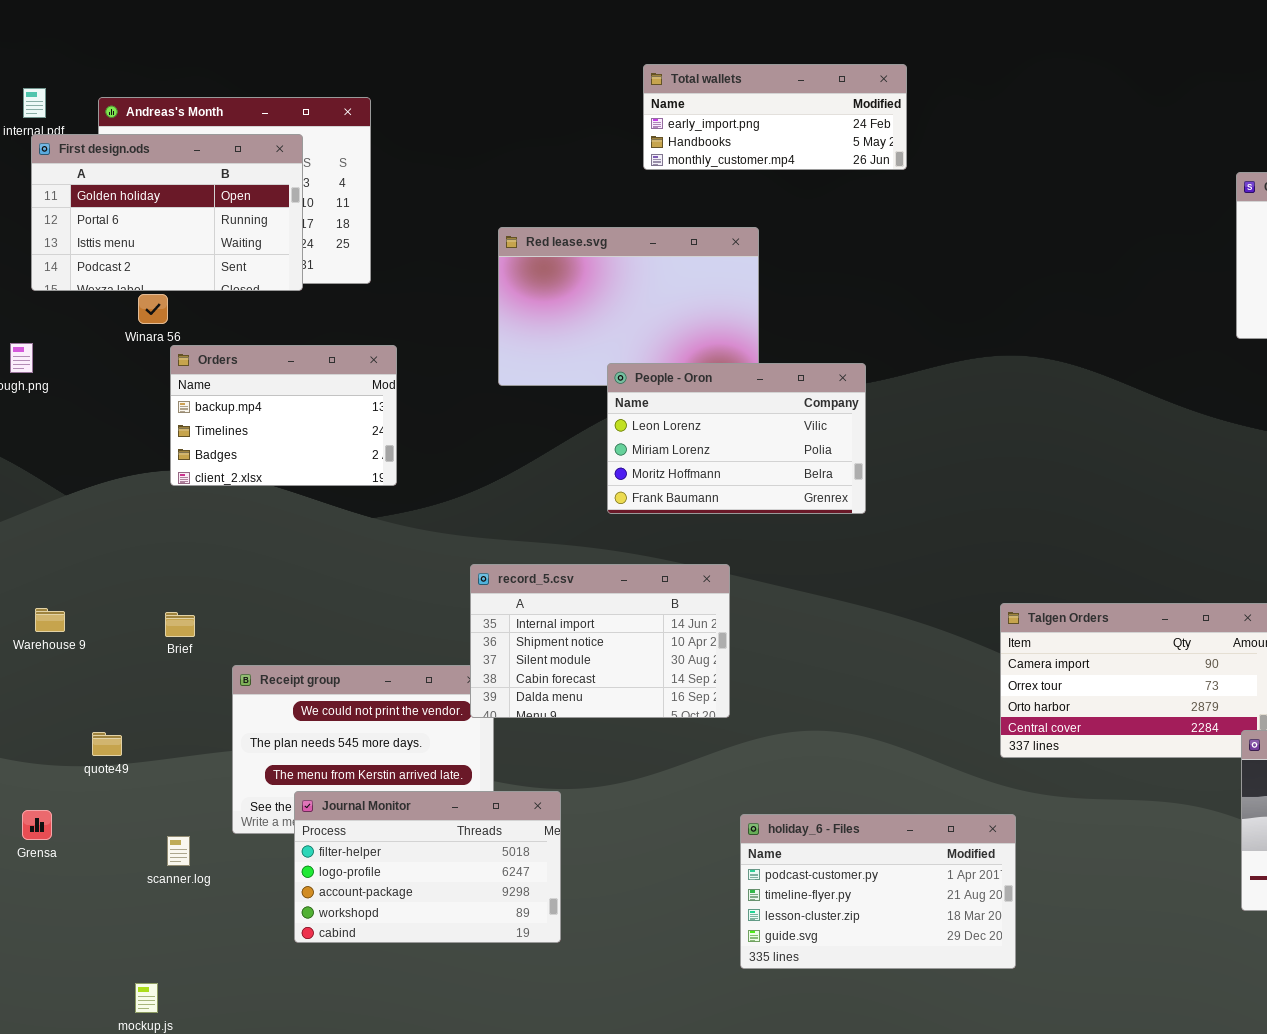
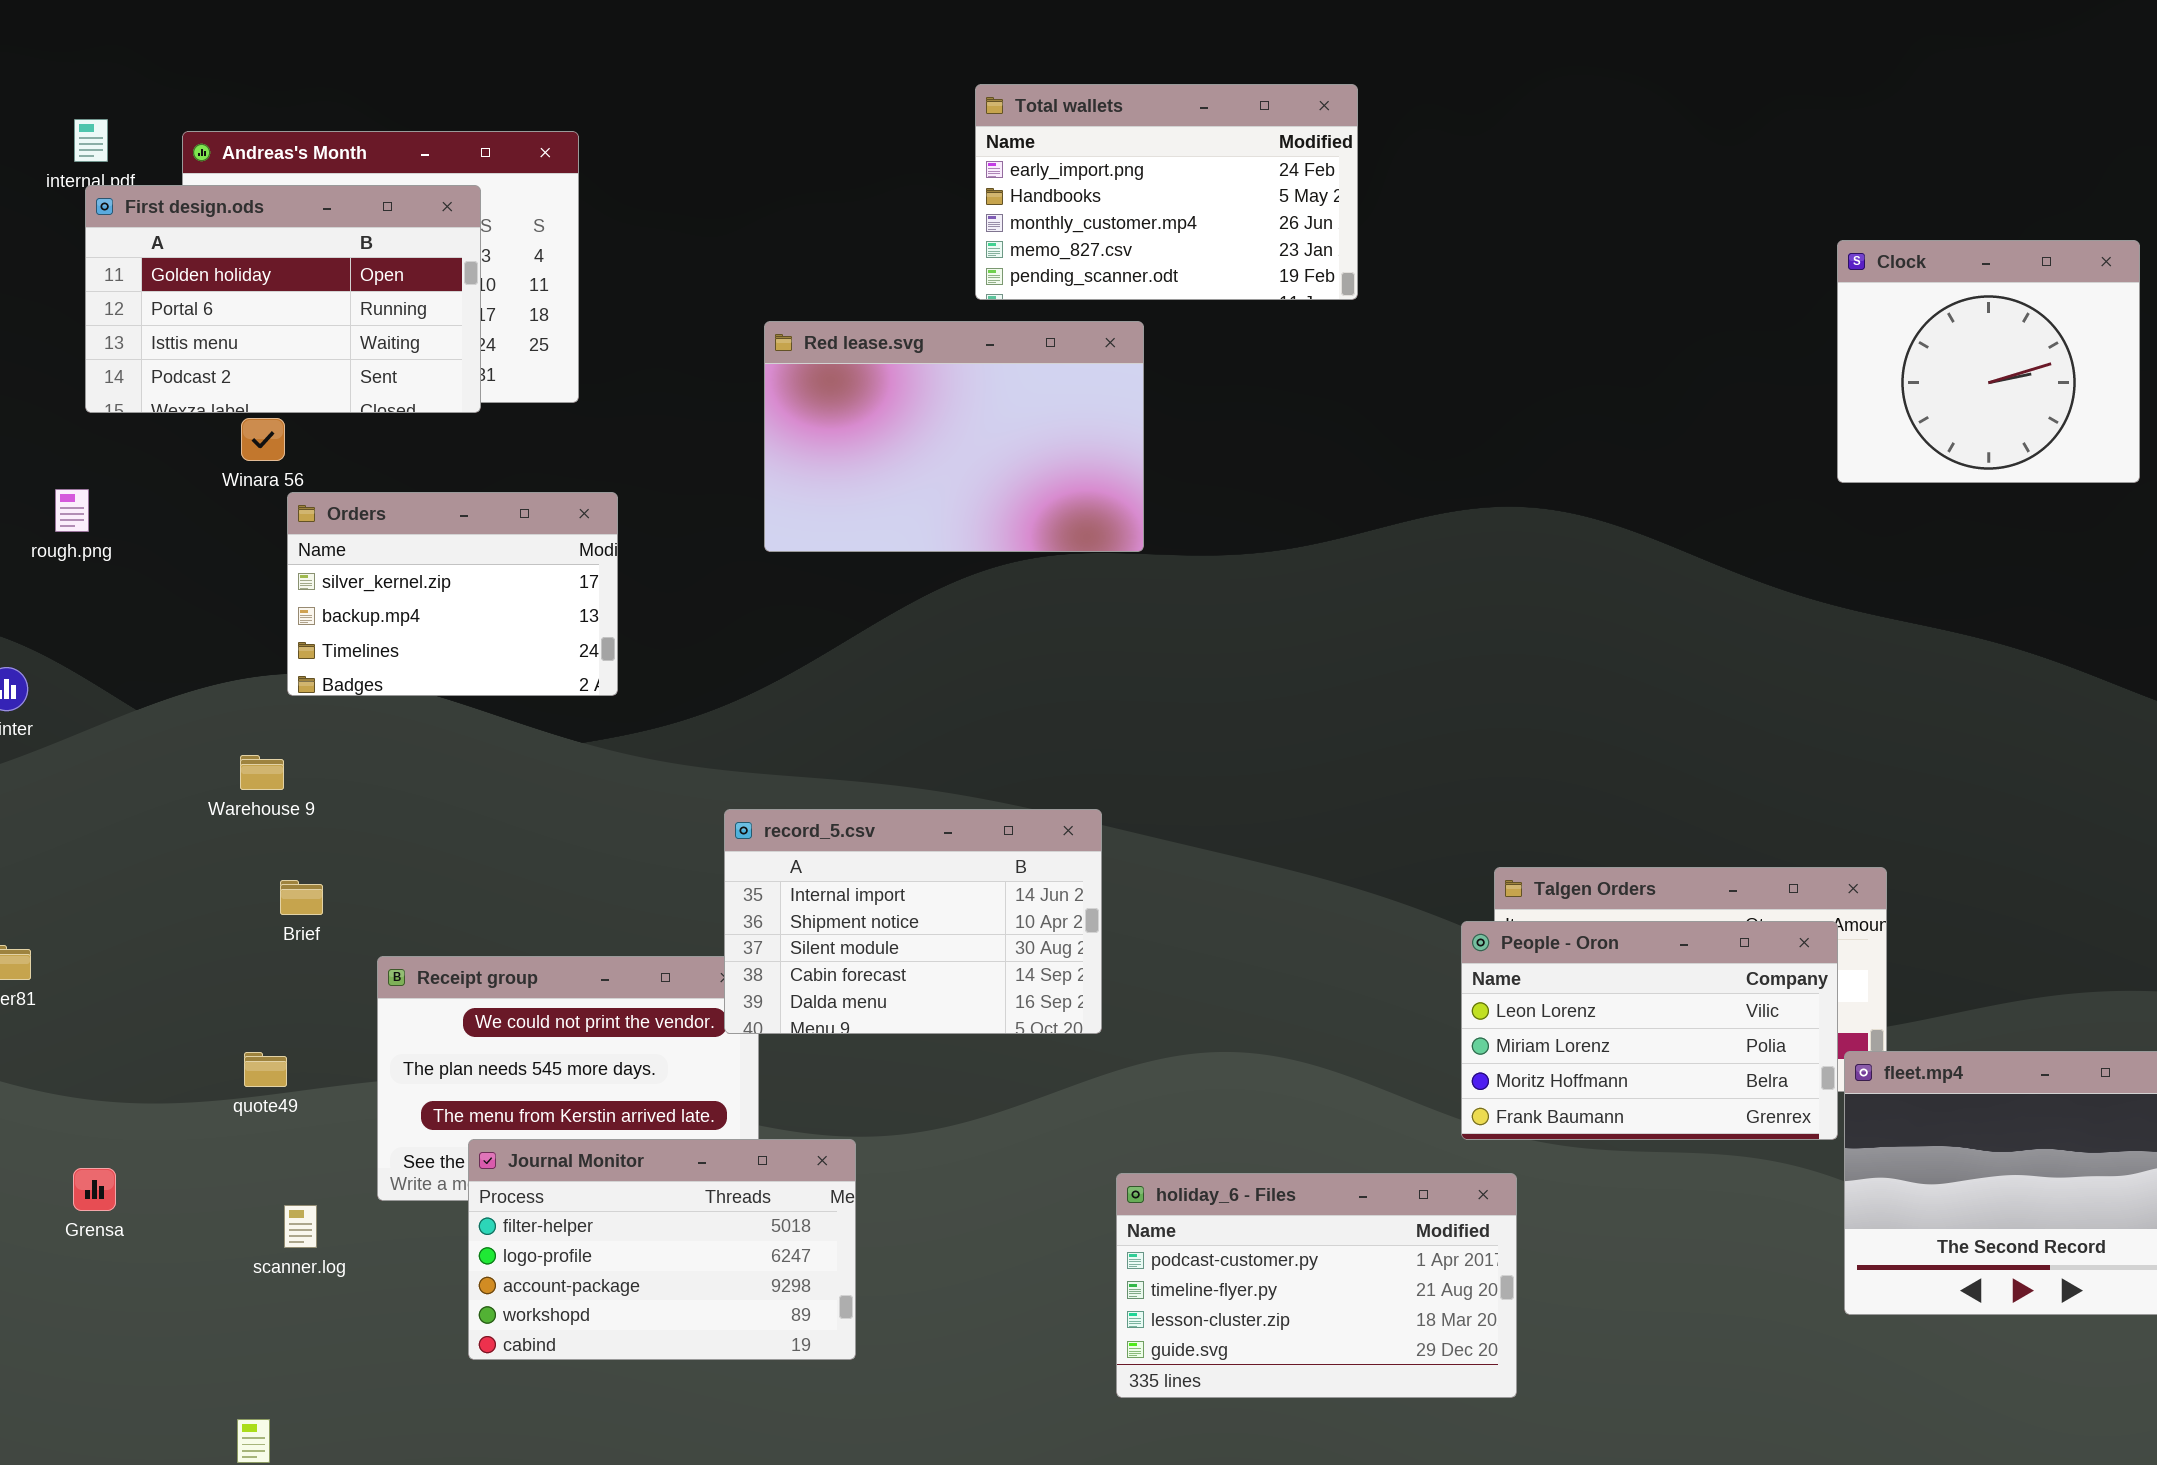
Total wallets: [643,64,907,170] -> [975,84,1358,300], resized
Orders: [170,345,397,486] -> [287,492,618,696], scrolled up 1 row
People - Oron: [607,363,866,514] -> [1461,921,1838,1140], moved
Warehouse 9: [35,608,65,632] -> [240,755,284,790], moved
quote49: [92,732,122,756] -> [244,1052,287,1087], moved

